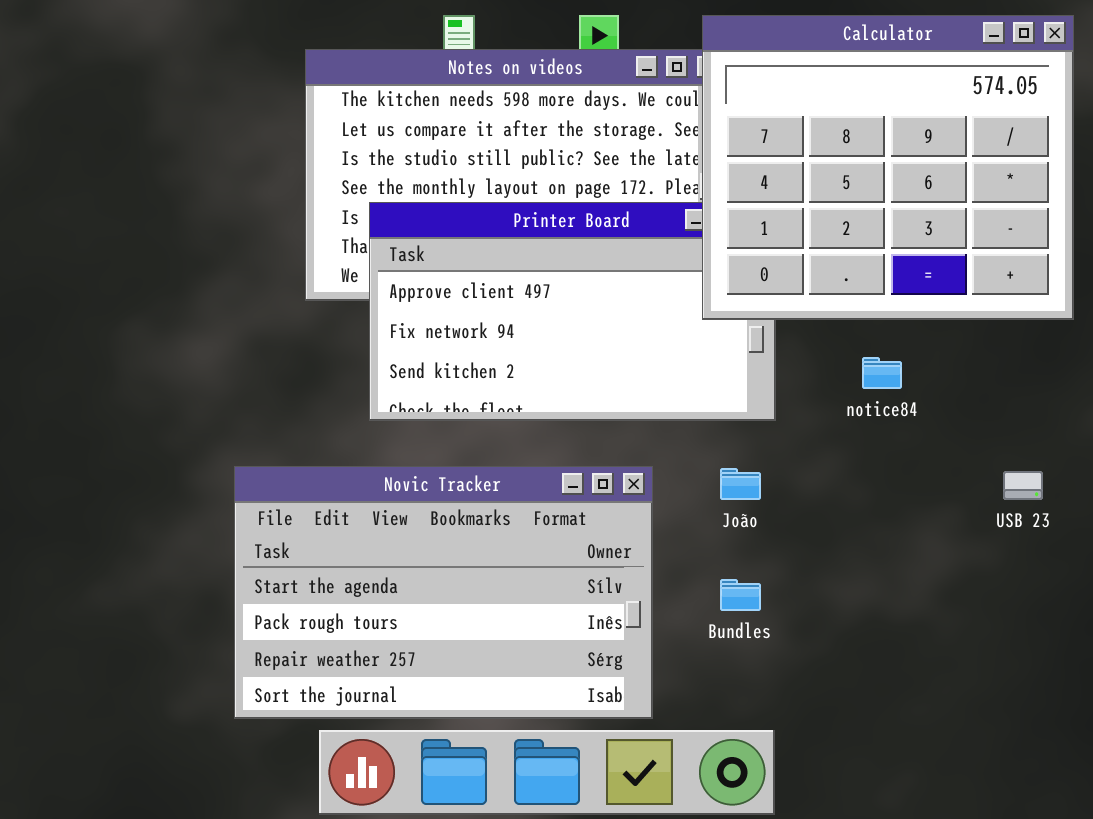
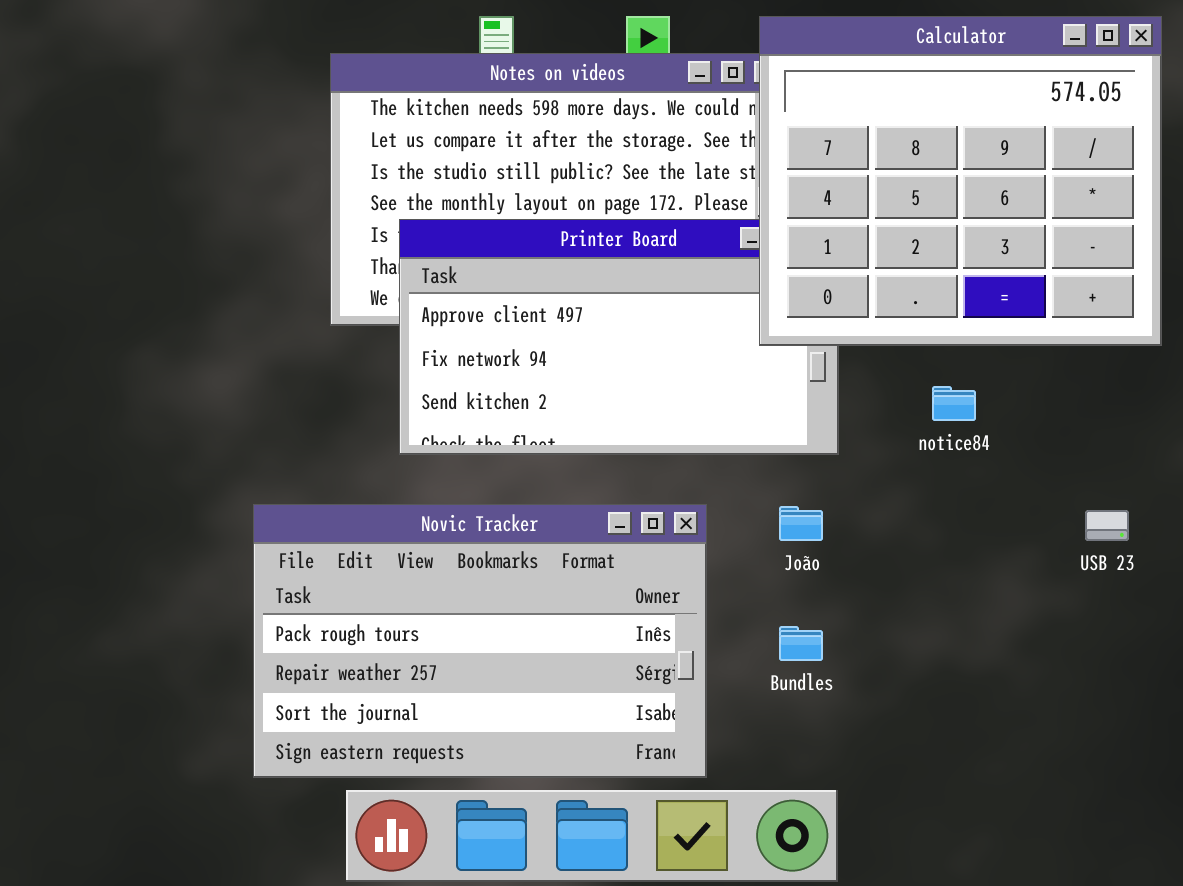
Novic Tracker: [234,466,653,719] -> [253,504,707,778], scrolled down 1 row

